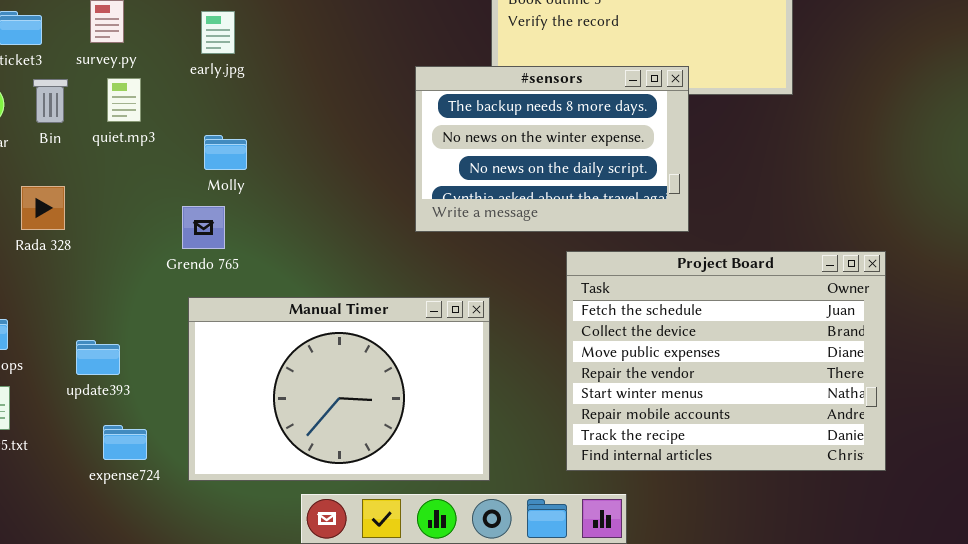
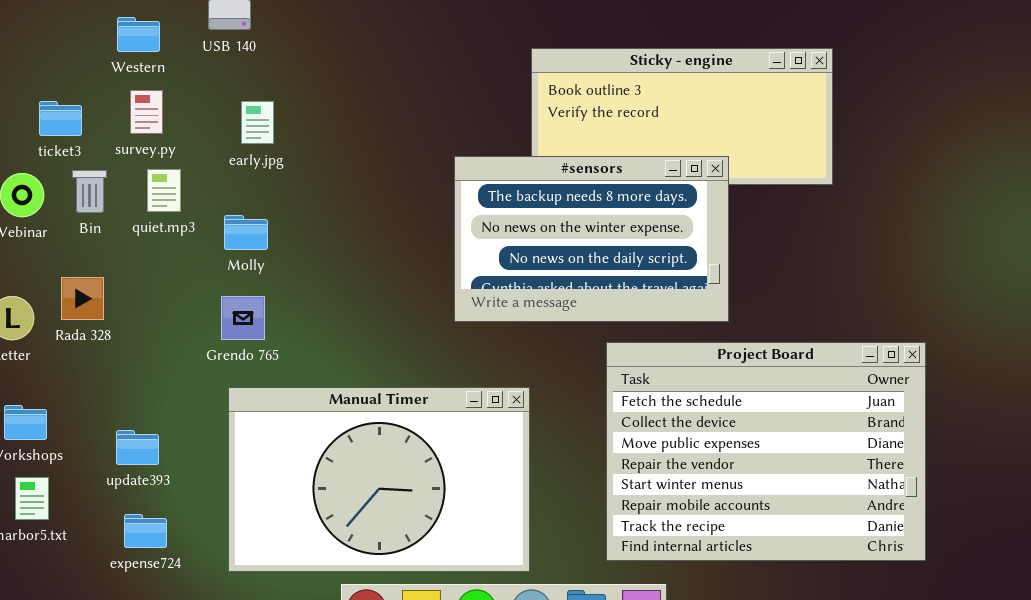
Molly: [204,135,247,170] -> [224,215,268,250], moved
expense724: [103,425,147,460] -> [124,514,167,548], moved

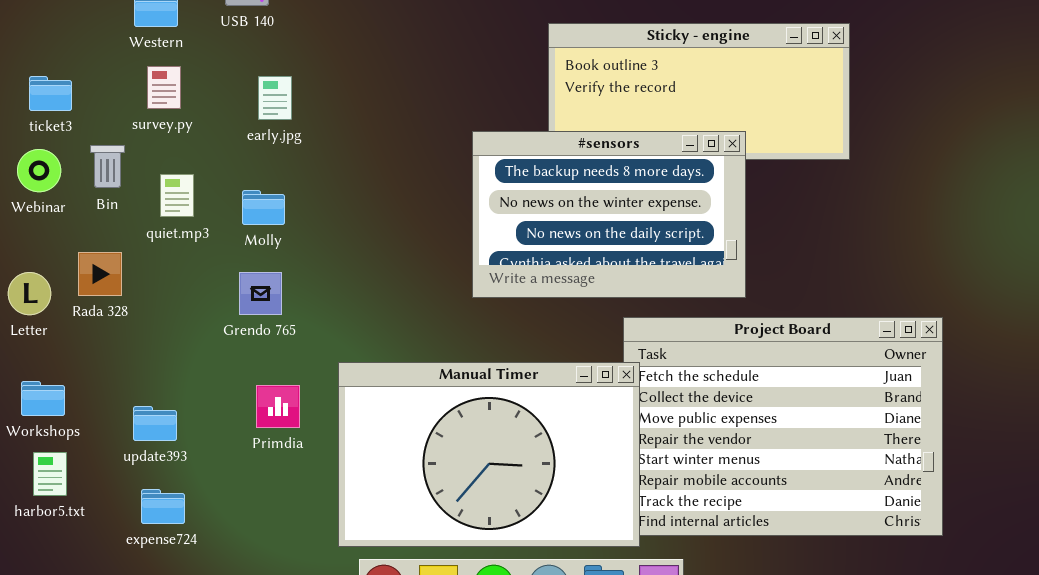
ticket3: [39,101,82,136] -> [29,76,72,111], moved
quiet.mp3: [147,169,181,212] -> [160,174,194,217], moved
Manual Timer: [228,387,530,572] -> [338,362,640,547], moved

